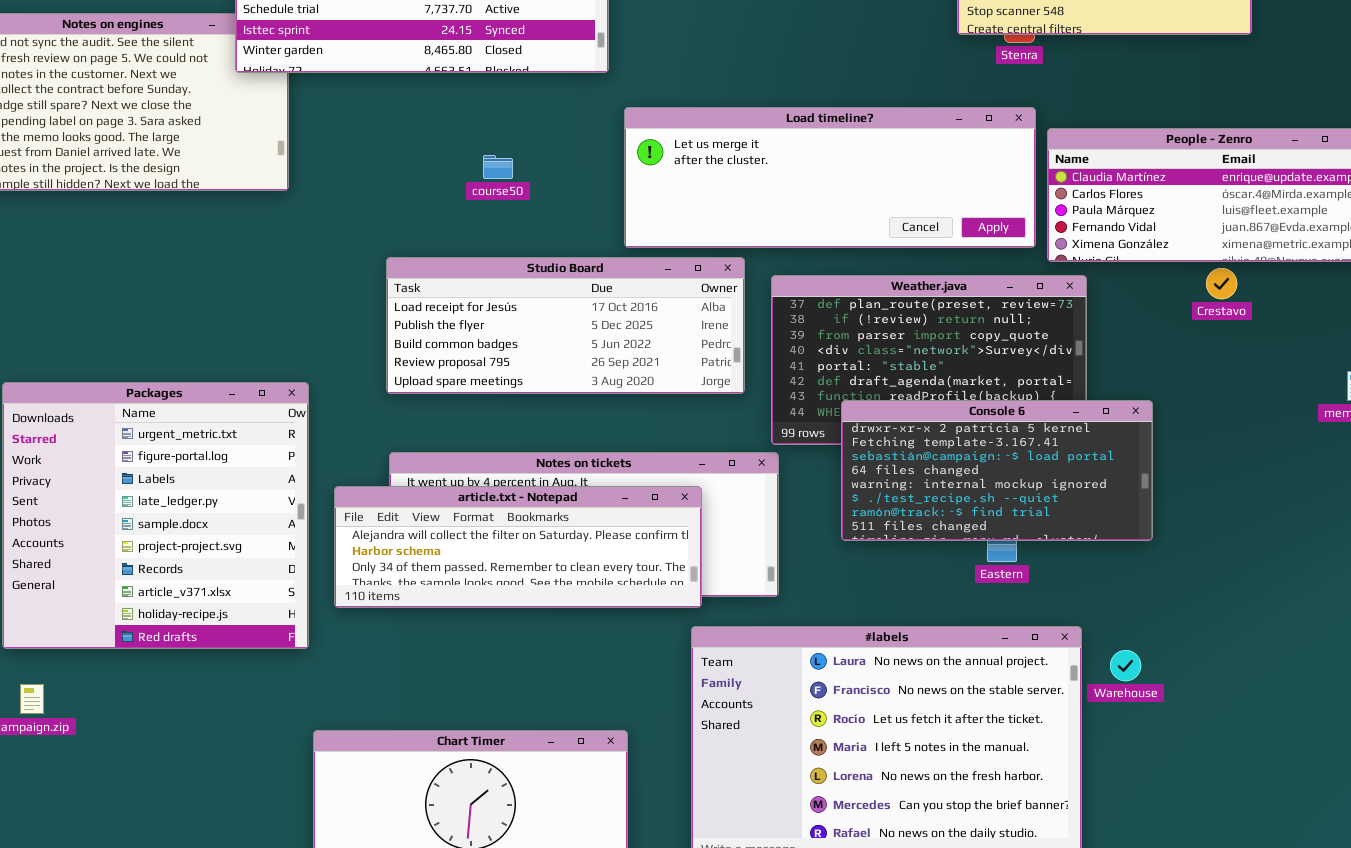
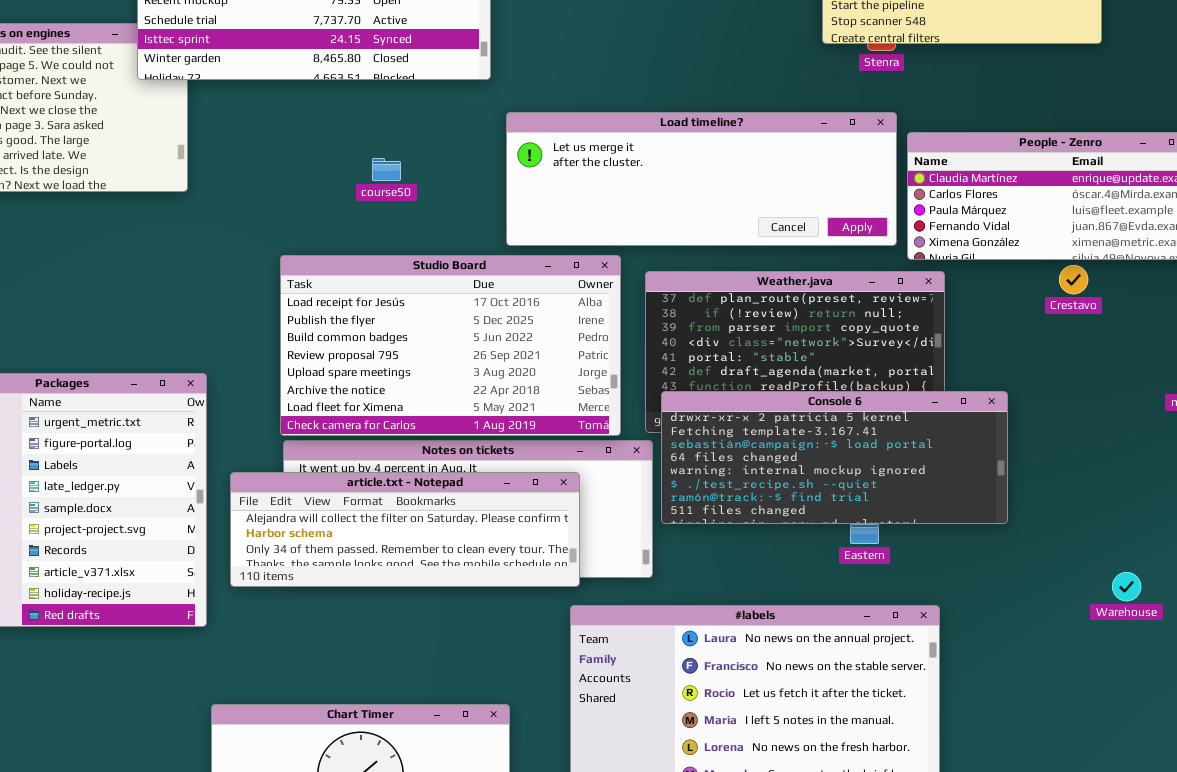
Studio Board: [386,257,745,394] -> [280,255,621,436], resized
Console 6: [841,400,1153,541] -> [661,391,1008,524], resized
Warehouse: [1110,650,1141,681] -> [1112,572,1141,601], moved

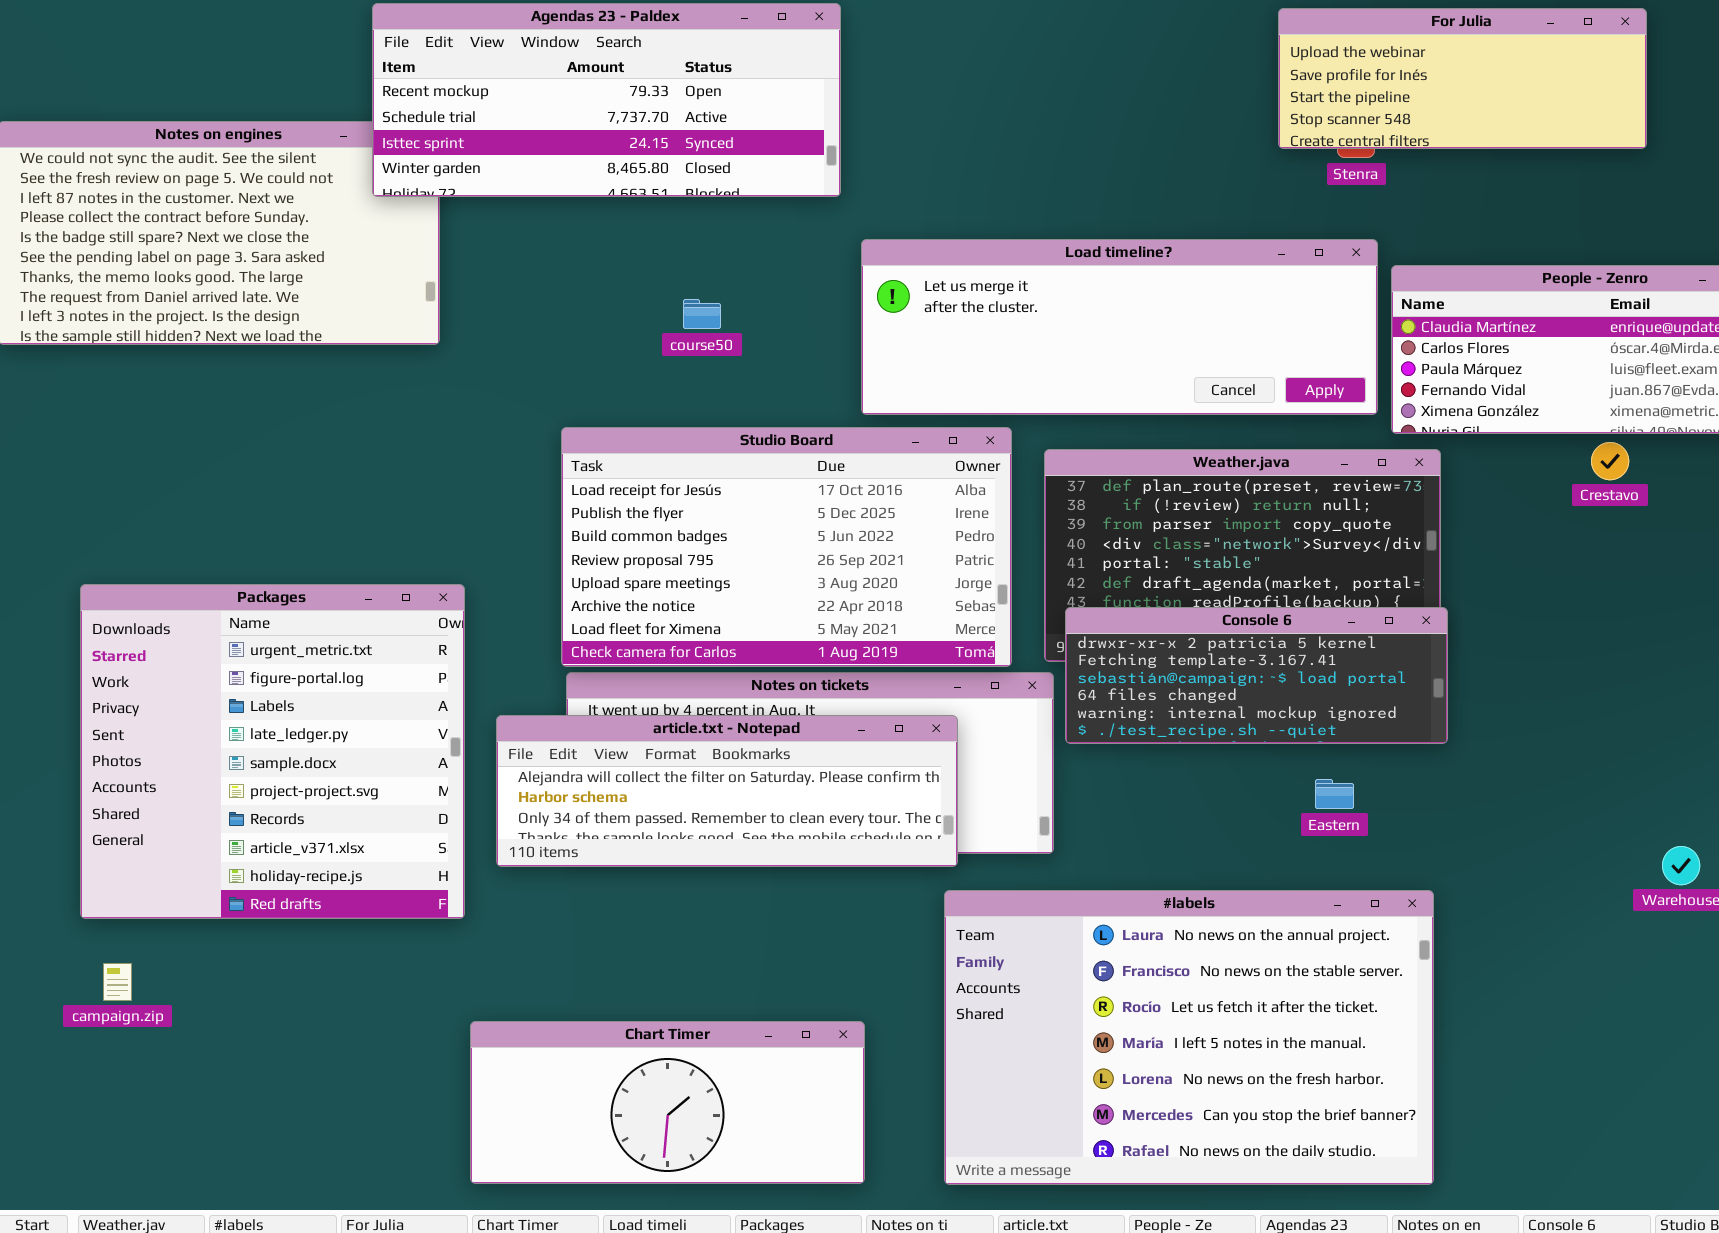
Console 6: [661,391,1008,524] -> [1065,607,1448,744], resized

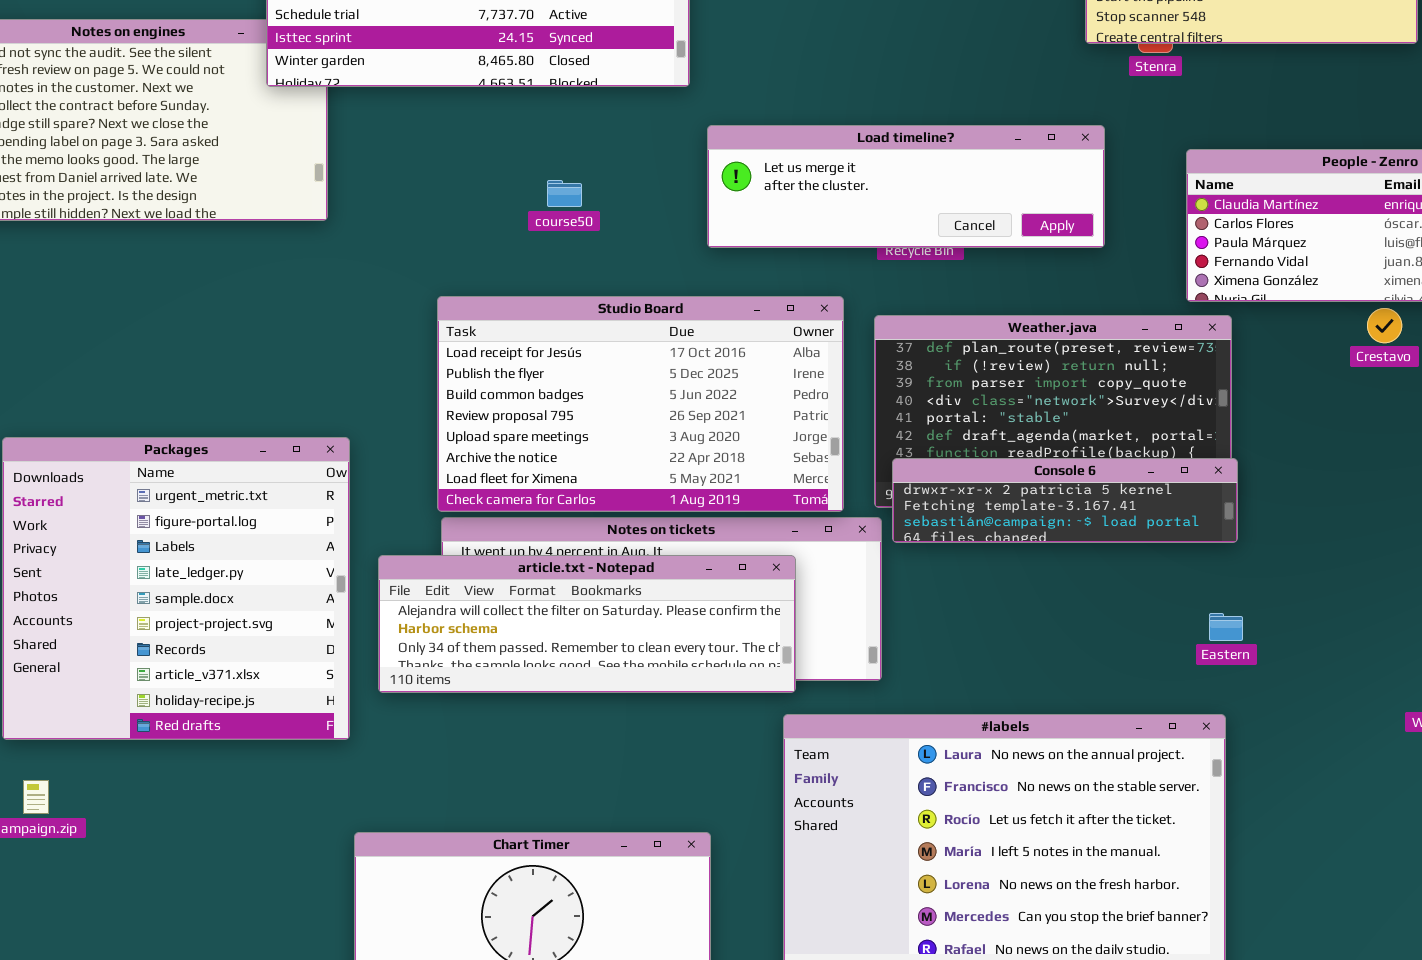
Load timeline?: [861,239,1378,415] -> [707,125,1105,248], resized
Console 6: [1065,607,1448,744] -> [892,458,1238,543], resized
Eastern: [1315,779,1354,809] -> [1209,613,1243,641], moved

